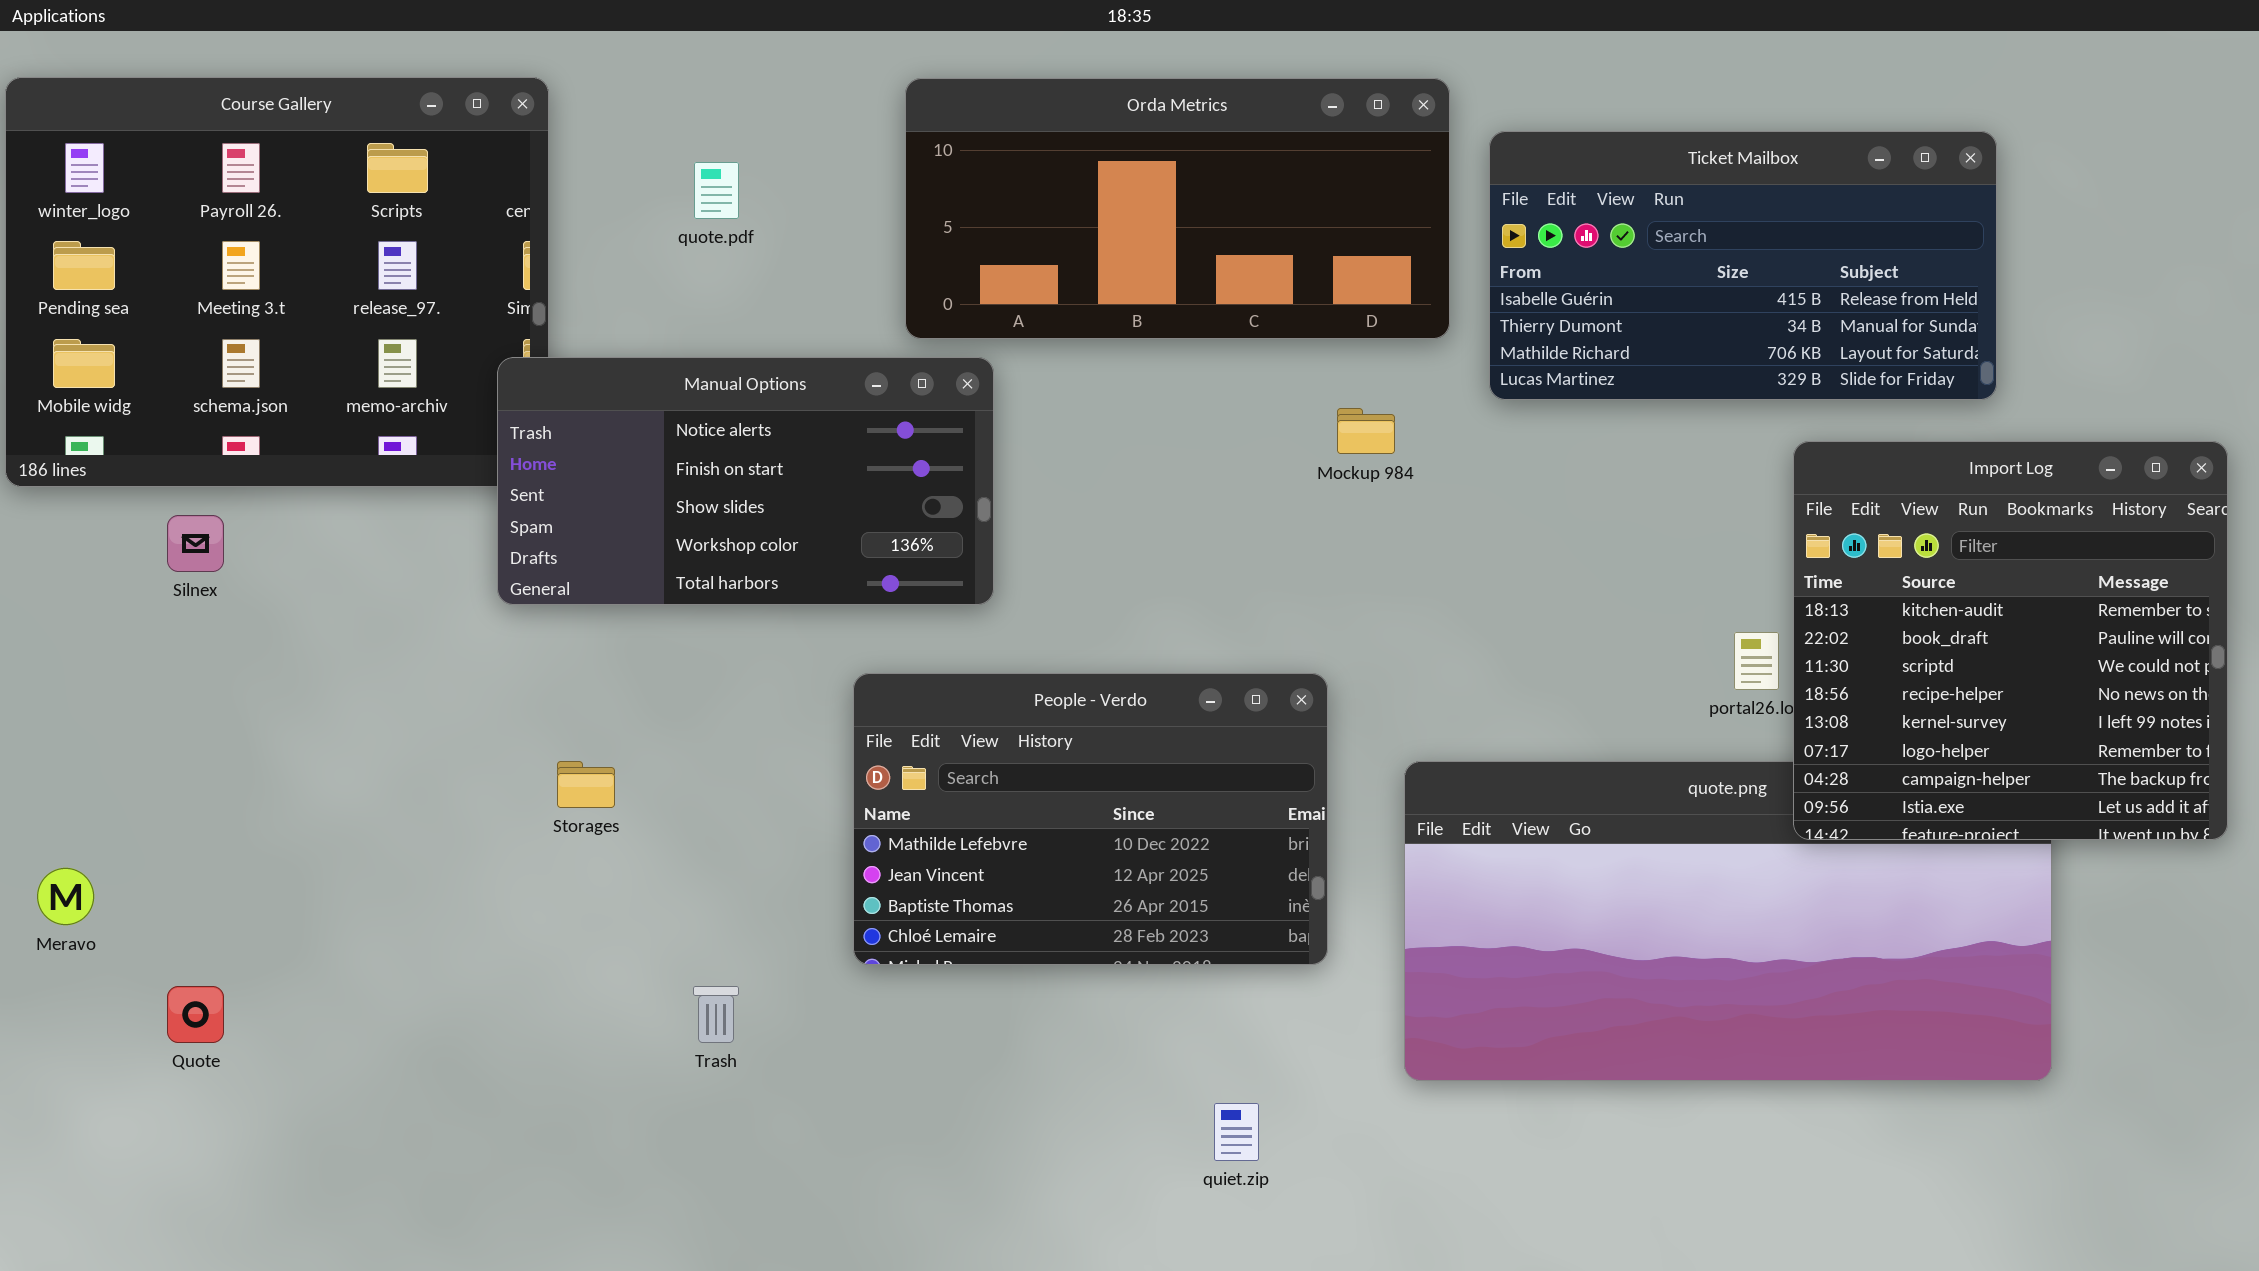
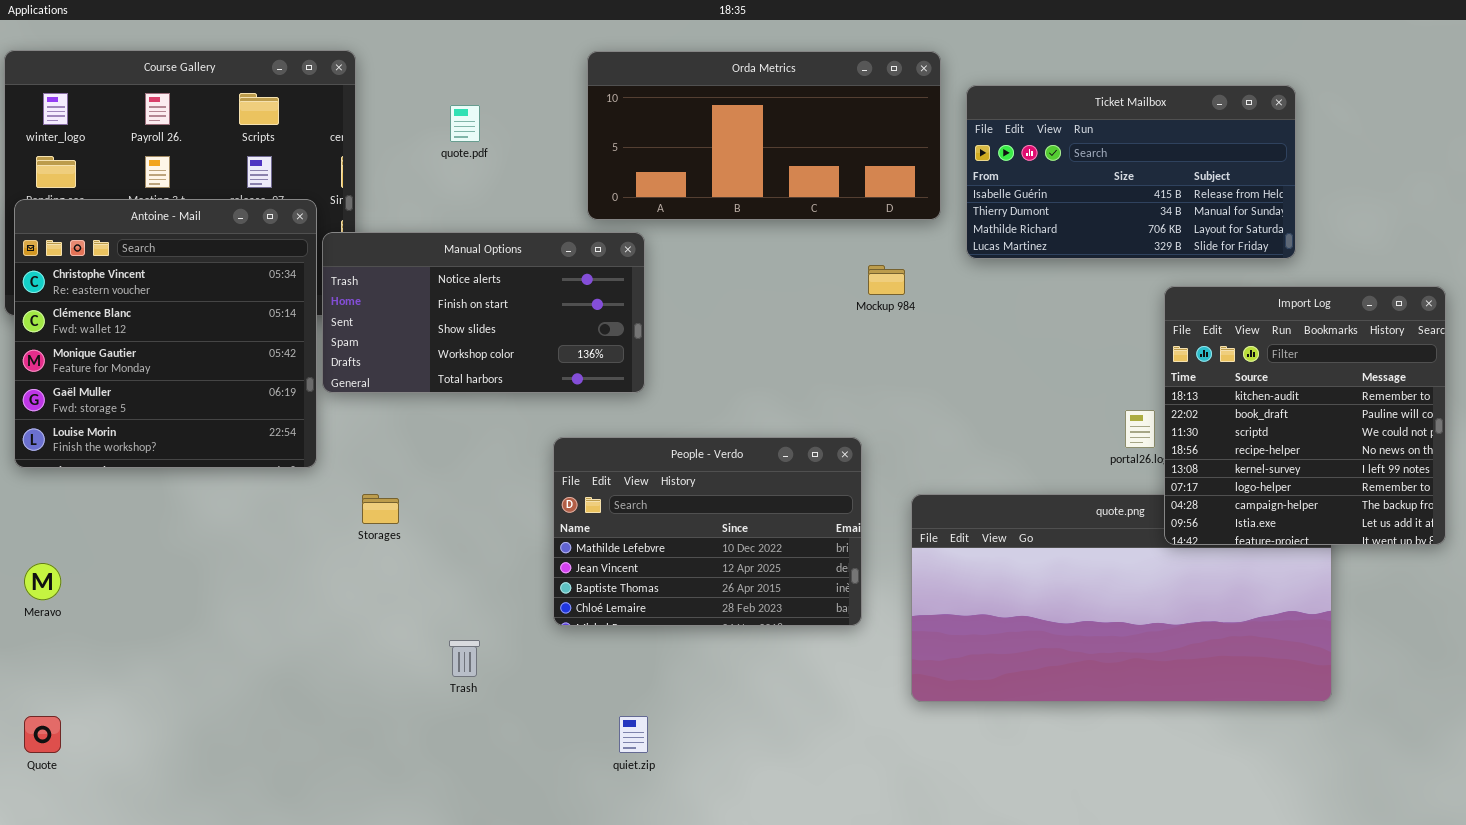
Antoine - Mail: none -> [14,199,317,468], opened
Quote: [167,986,224,1043] -> [24,716,61,753], moved
quiet.zip: [1214,1103,1259,1161] -> [619,716,648,753], moved

